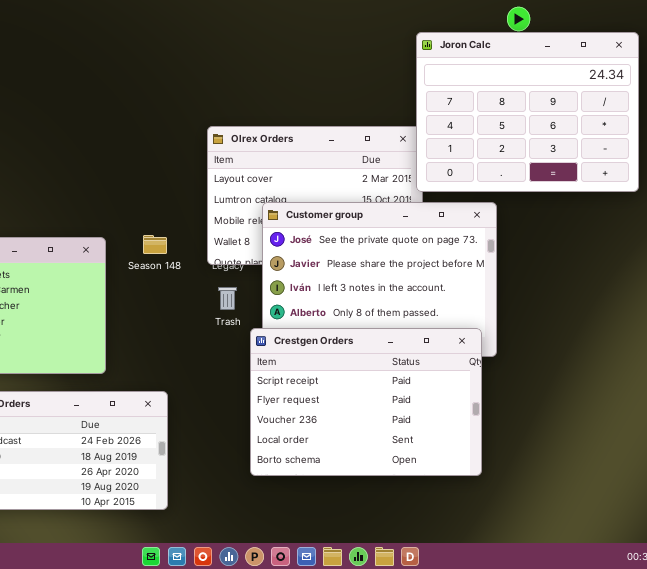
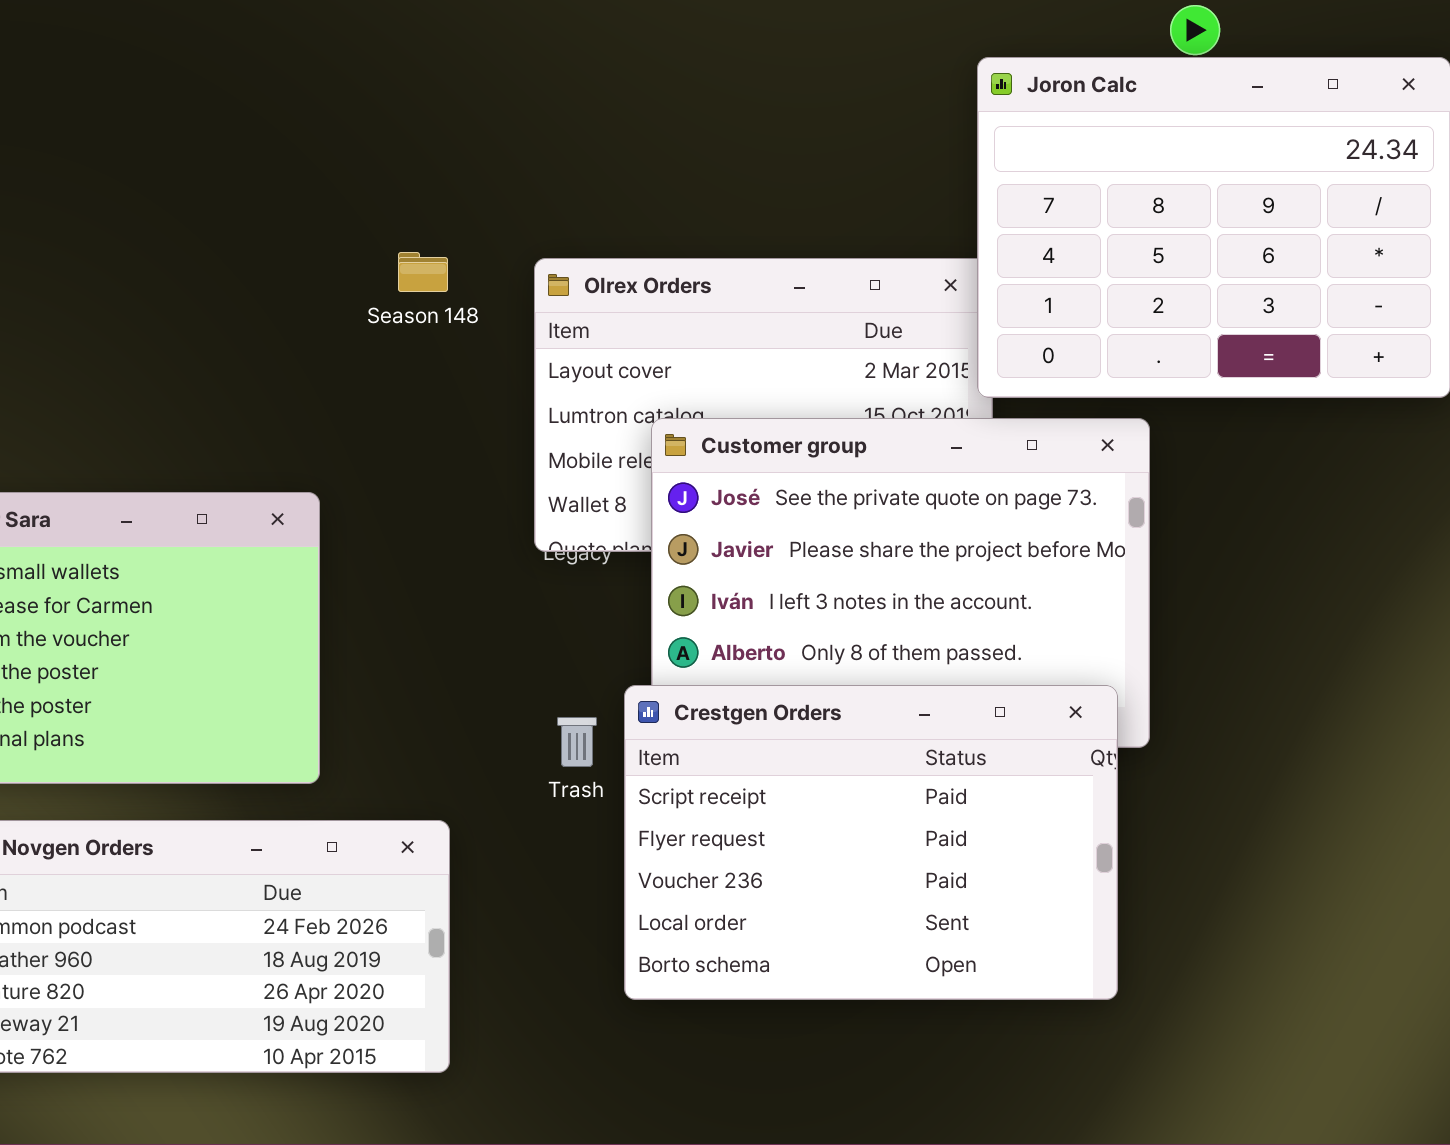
Season 148: [143,235,167,254] -> [398,252,448,292], moved
Trash: [218,287,237,310] -> [557,717,597,767], moved

